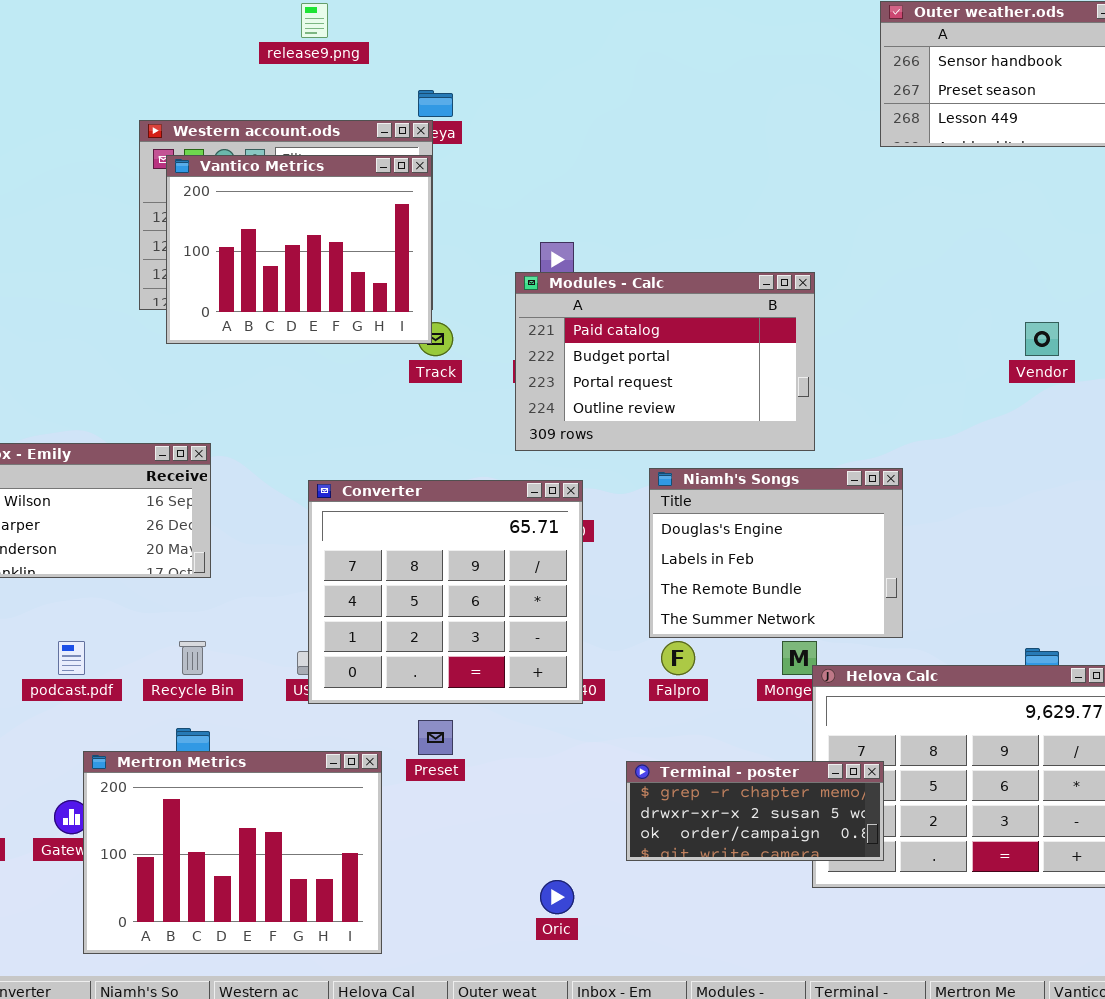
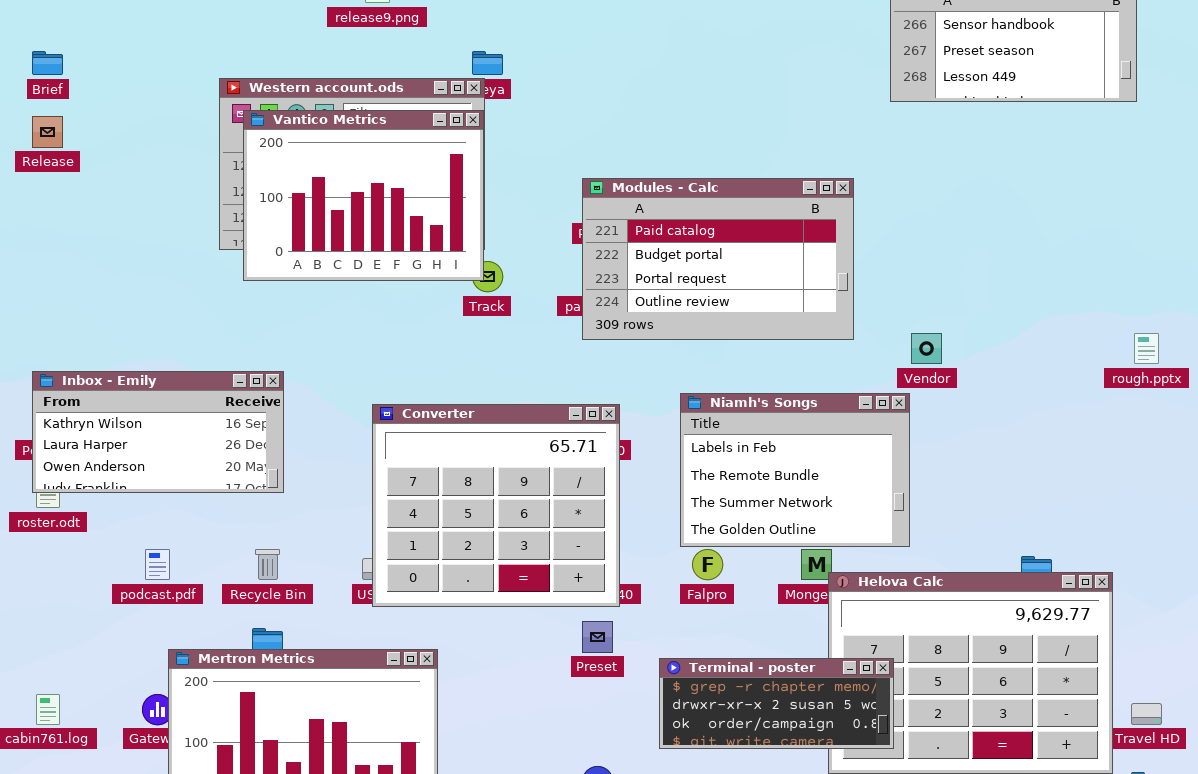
Modules - Calc: [515,272,815,451] -> [582,178,854,340], moved
Vendor: [1025,322,1059,356] -> [911,333,942,364], moved
Niamh's Songs: [649,468,903,638] -> [680,393,910,547], scrolled down 1 row
Preset: [418,720,453,755] -> [582,621,613,653], moved

